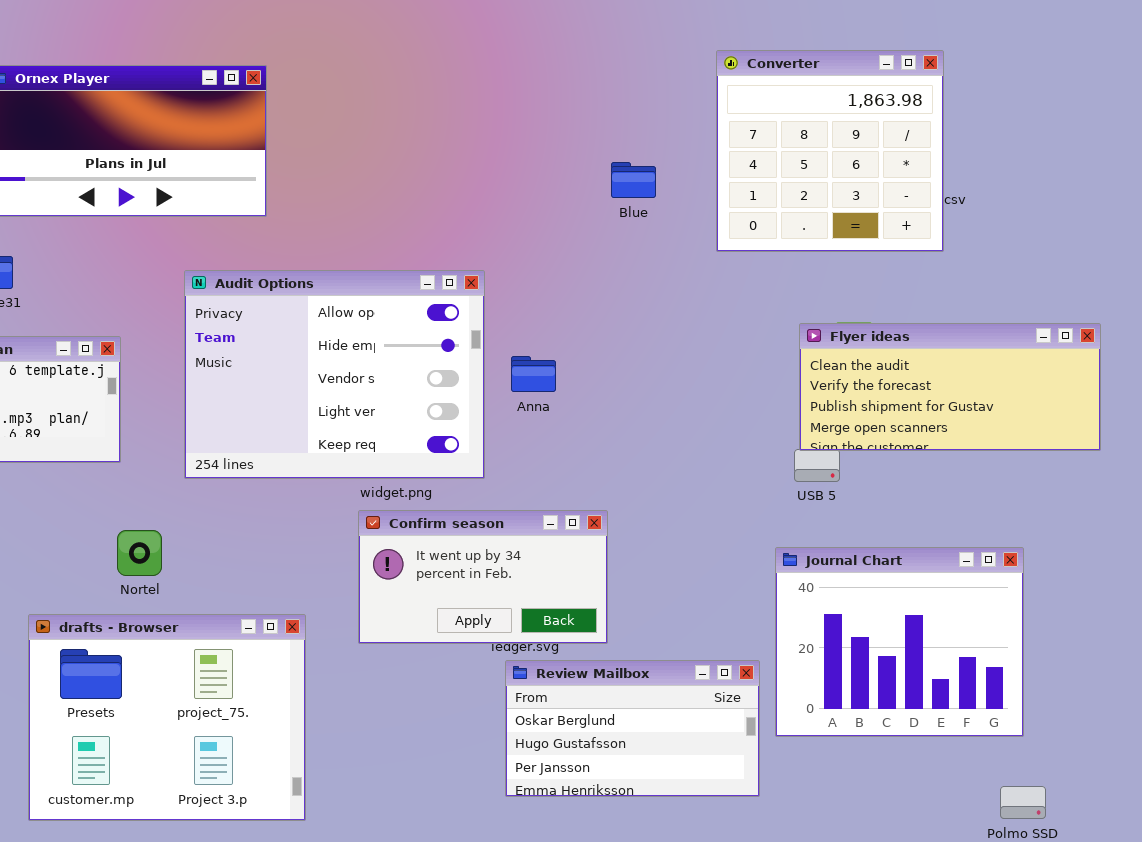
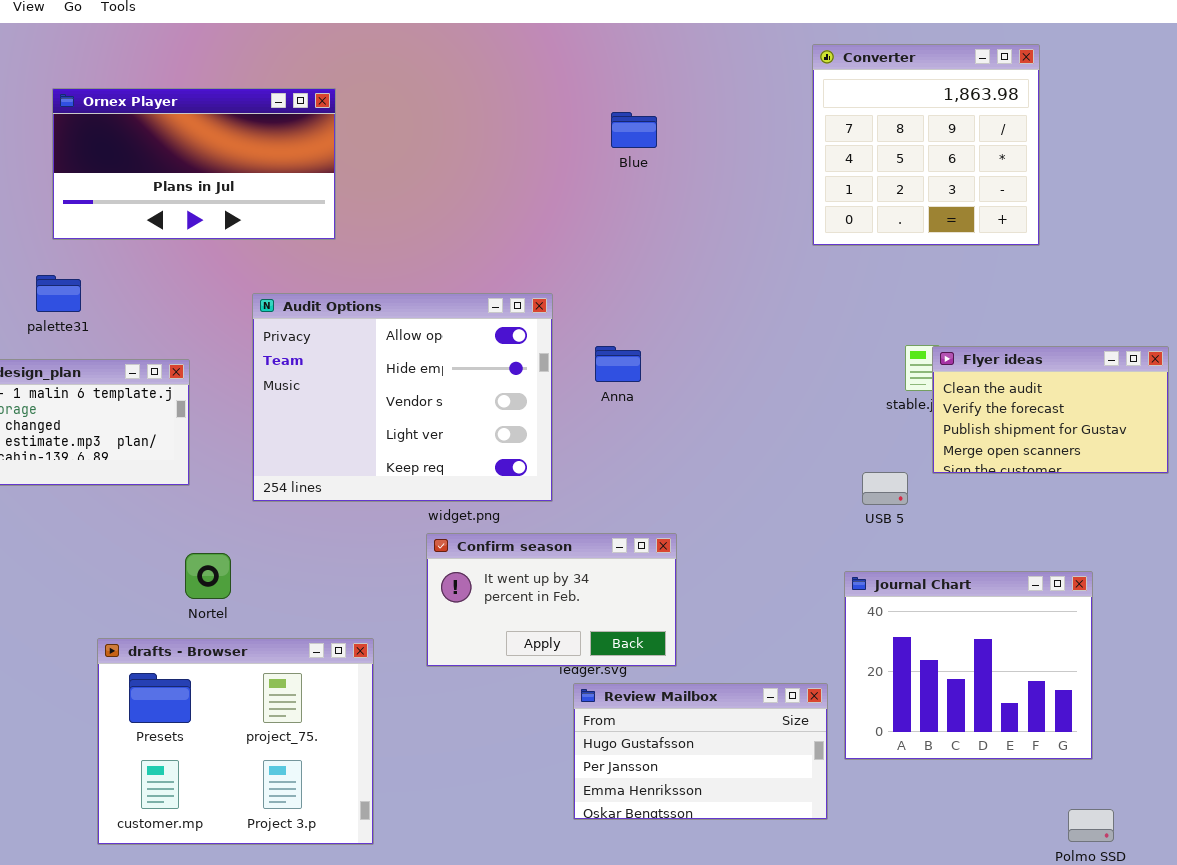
Converter: [716,50,944,252] -> [812,44,1040,246], moved
Blue: [611,162,656,198] -> [611,112,657,148], moved
Flyer ideas: [799,323,1101,451] -> [932,346,1169,474], resized
Anna: [511,356,556,392] -> [595,346,641,382], moved
Review Mailbox: [505,660,760,797] -> [573,683,828,820], scrolled down 1 row

